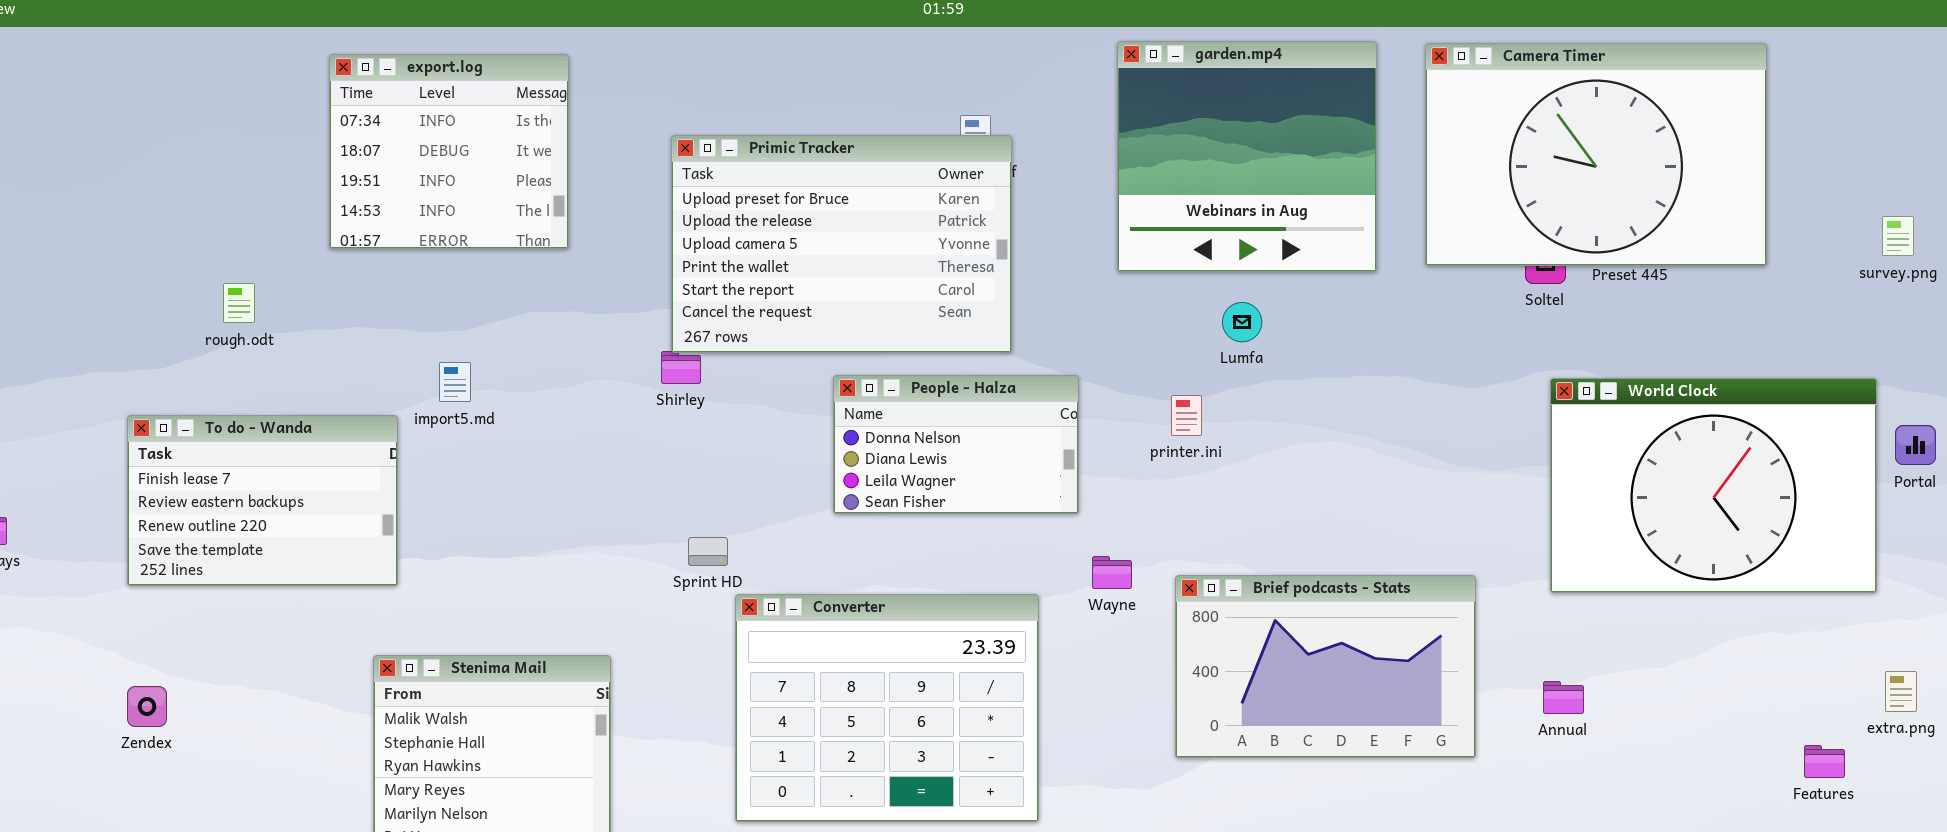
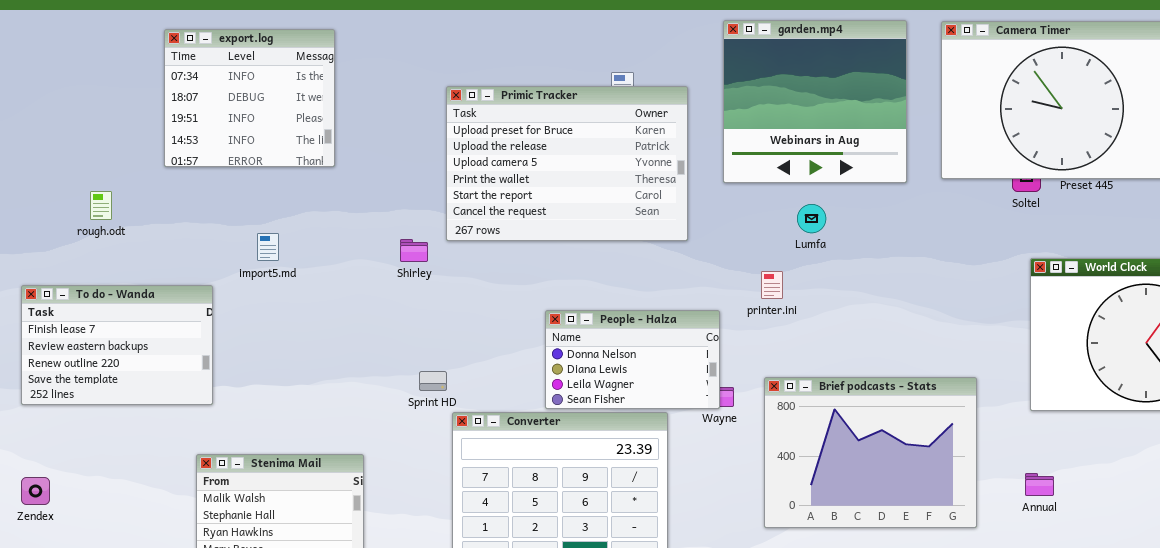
Primic Tracker: [671,135,1012,353] -> [446,86,688,241], moved
import5.md: [439,362,471,402] -> [257,233,279,261], moved
People - Halza: [833,375,1079,514] -> [545,310,720,409], moved
Brief podcasts - Stats: [1175,575,1476,758] -> [764,377,977,528], resized

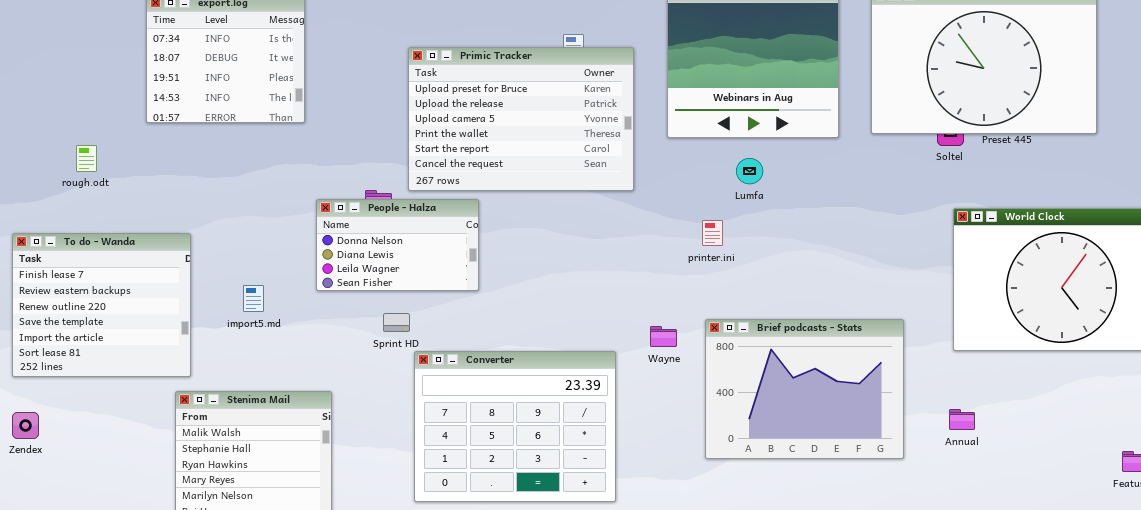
import5.md: [257,233,279,261] -> [243,285,264,312], moved
To do - Wanda: [21,285,213,405] -> [12,233,191,377], resized
People - Halza: [545,310,720,409] -> [316,199,479,291], moved

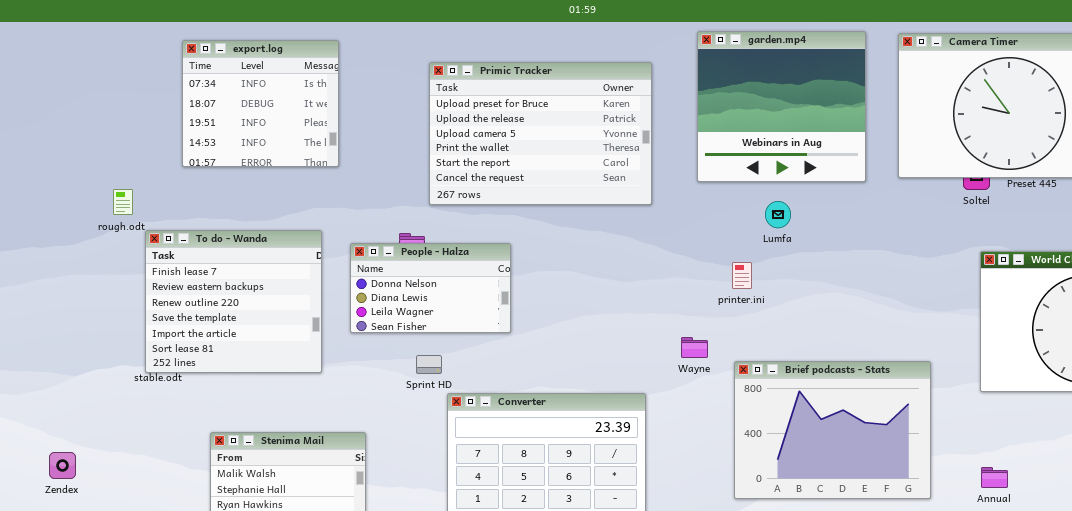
Primic Tracker: [408,47,634,191] -> [429,62,652,205], moved
To do - Wanda: [12,233,191,377] -> [145,230,322,373], moved
Wayne: [650,326,677,347] -> [681,337,708,358], moved
Annual: [949,409,975,430] -> [981,467,1008,488], moved

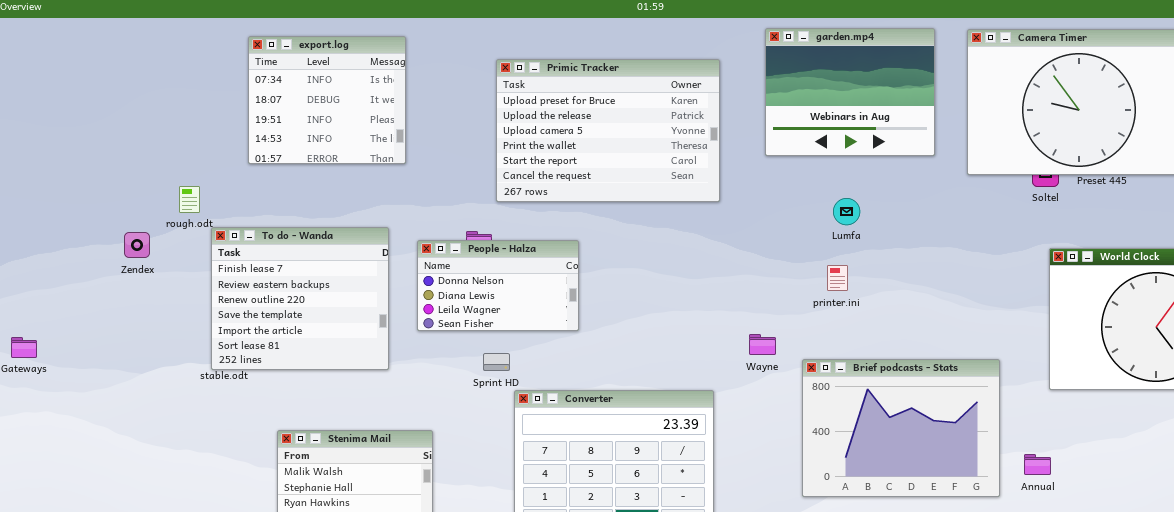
garden.mp4: [697,31,866,182] -> [765,28,935,156], resized
printer.ini: [732,262,752,289] -> [827,265,848,291], moved
Zendex: [49,452,76,479] -> [124,232,150,258], moved
Annual: [981,467,1008,488] -> [1024,454,1051,475], moved

